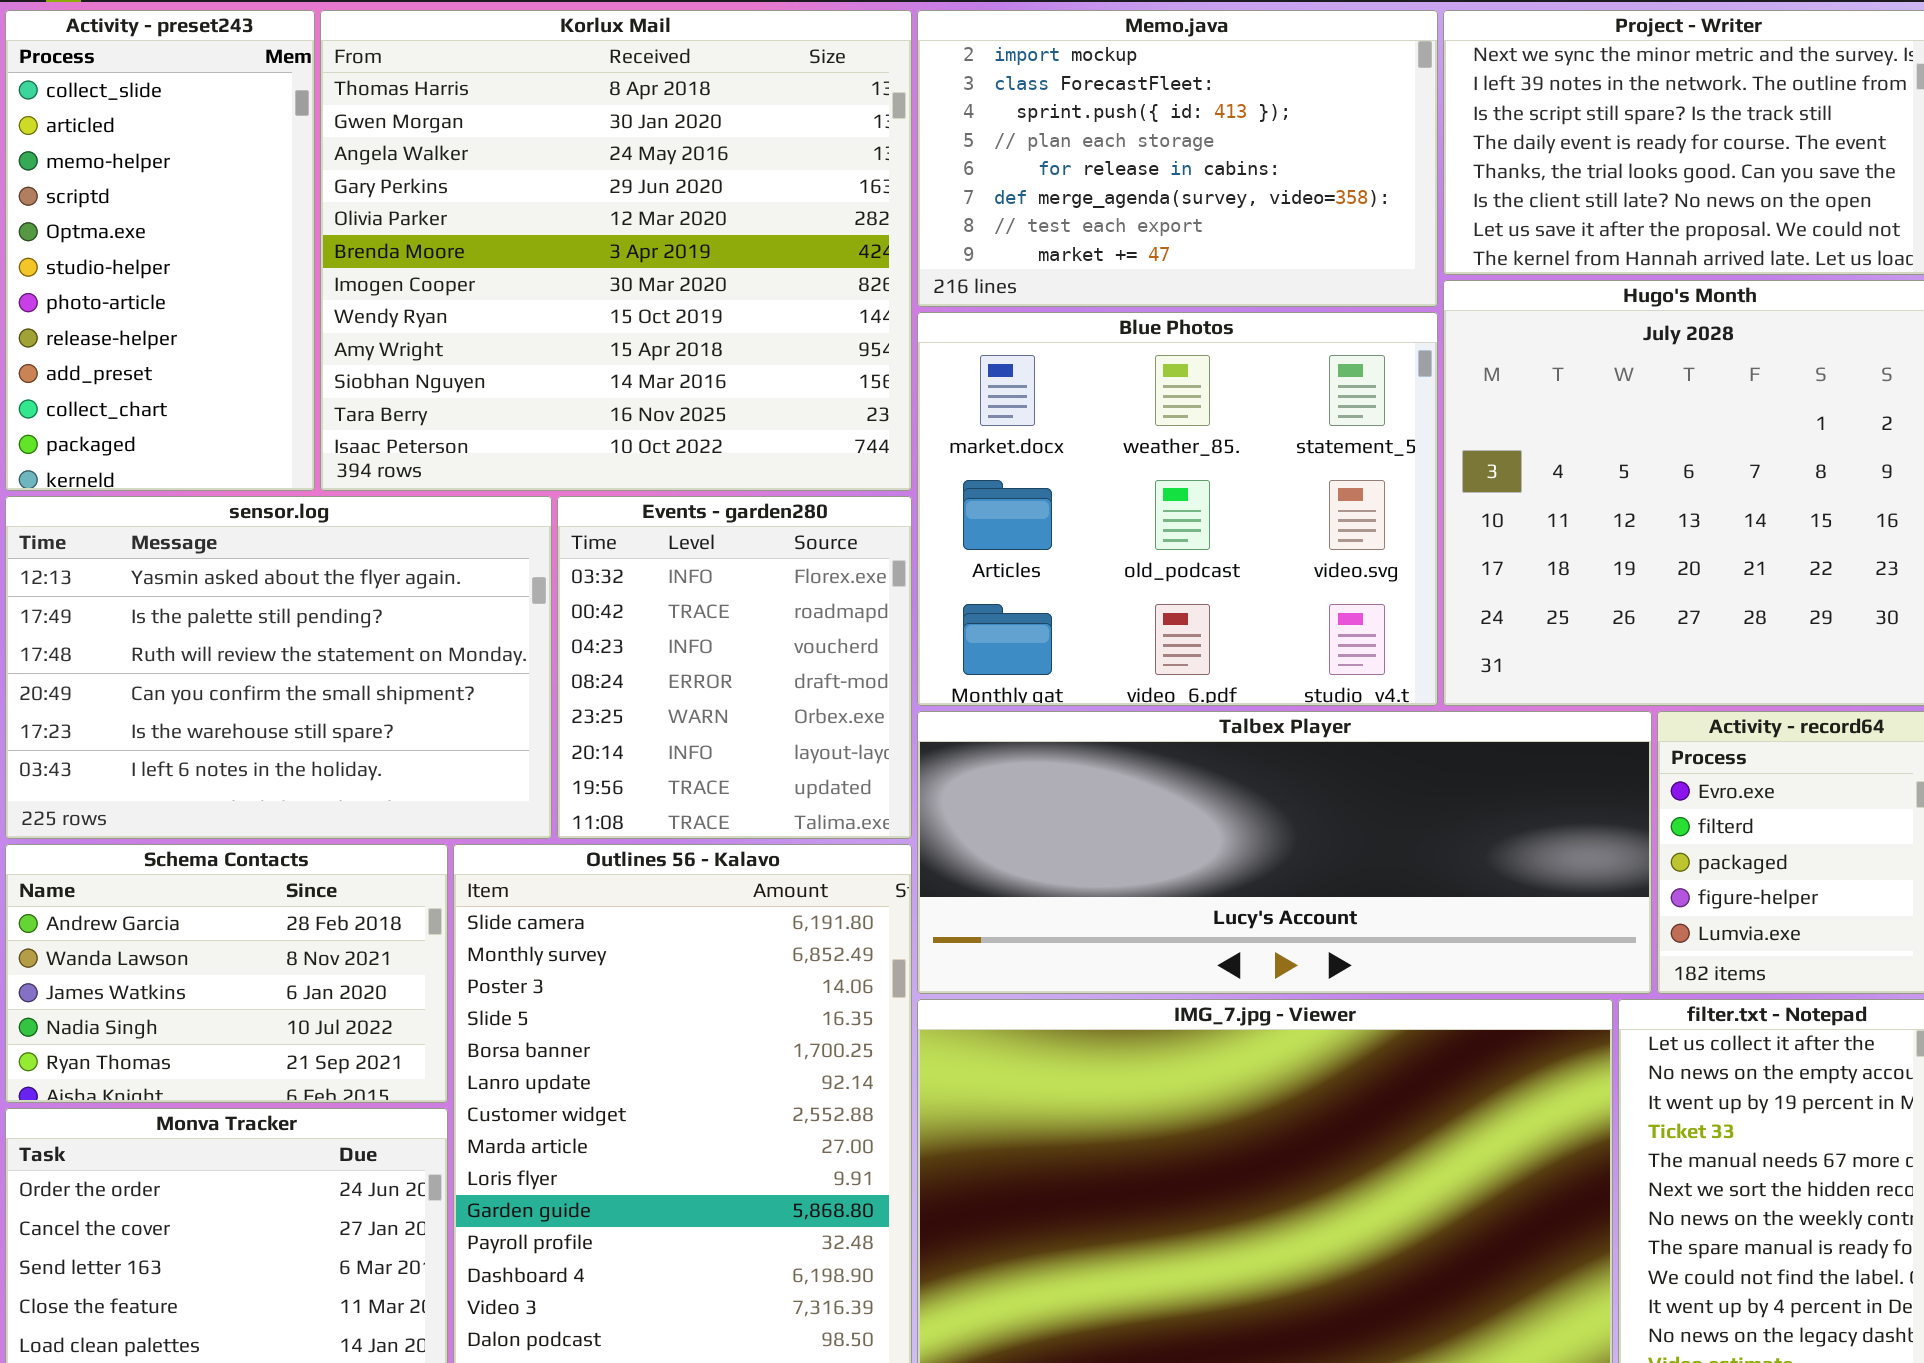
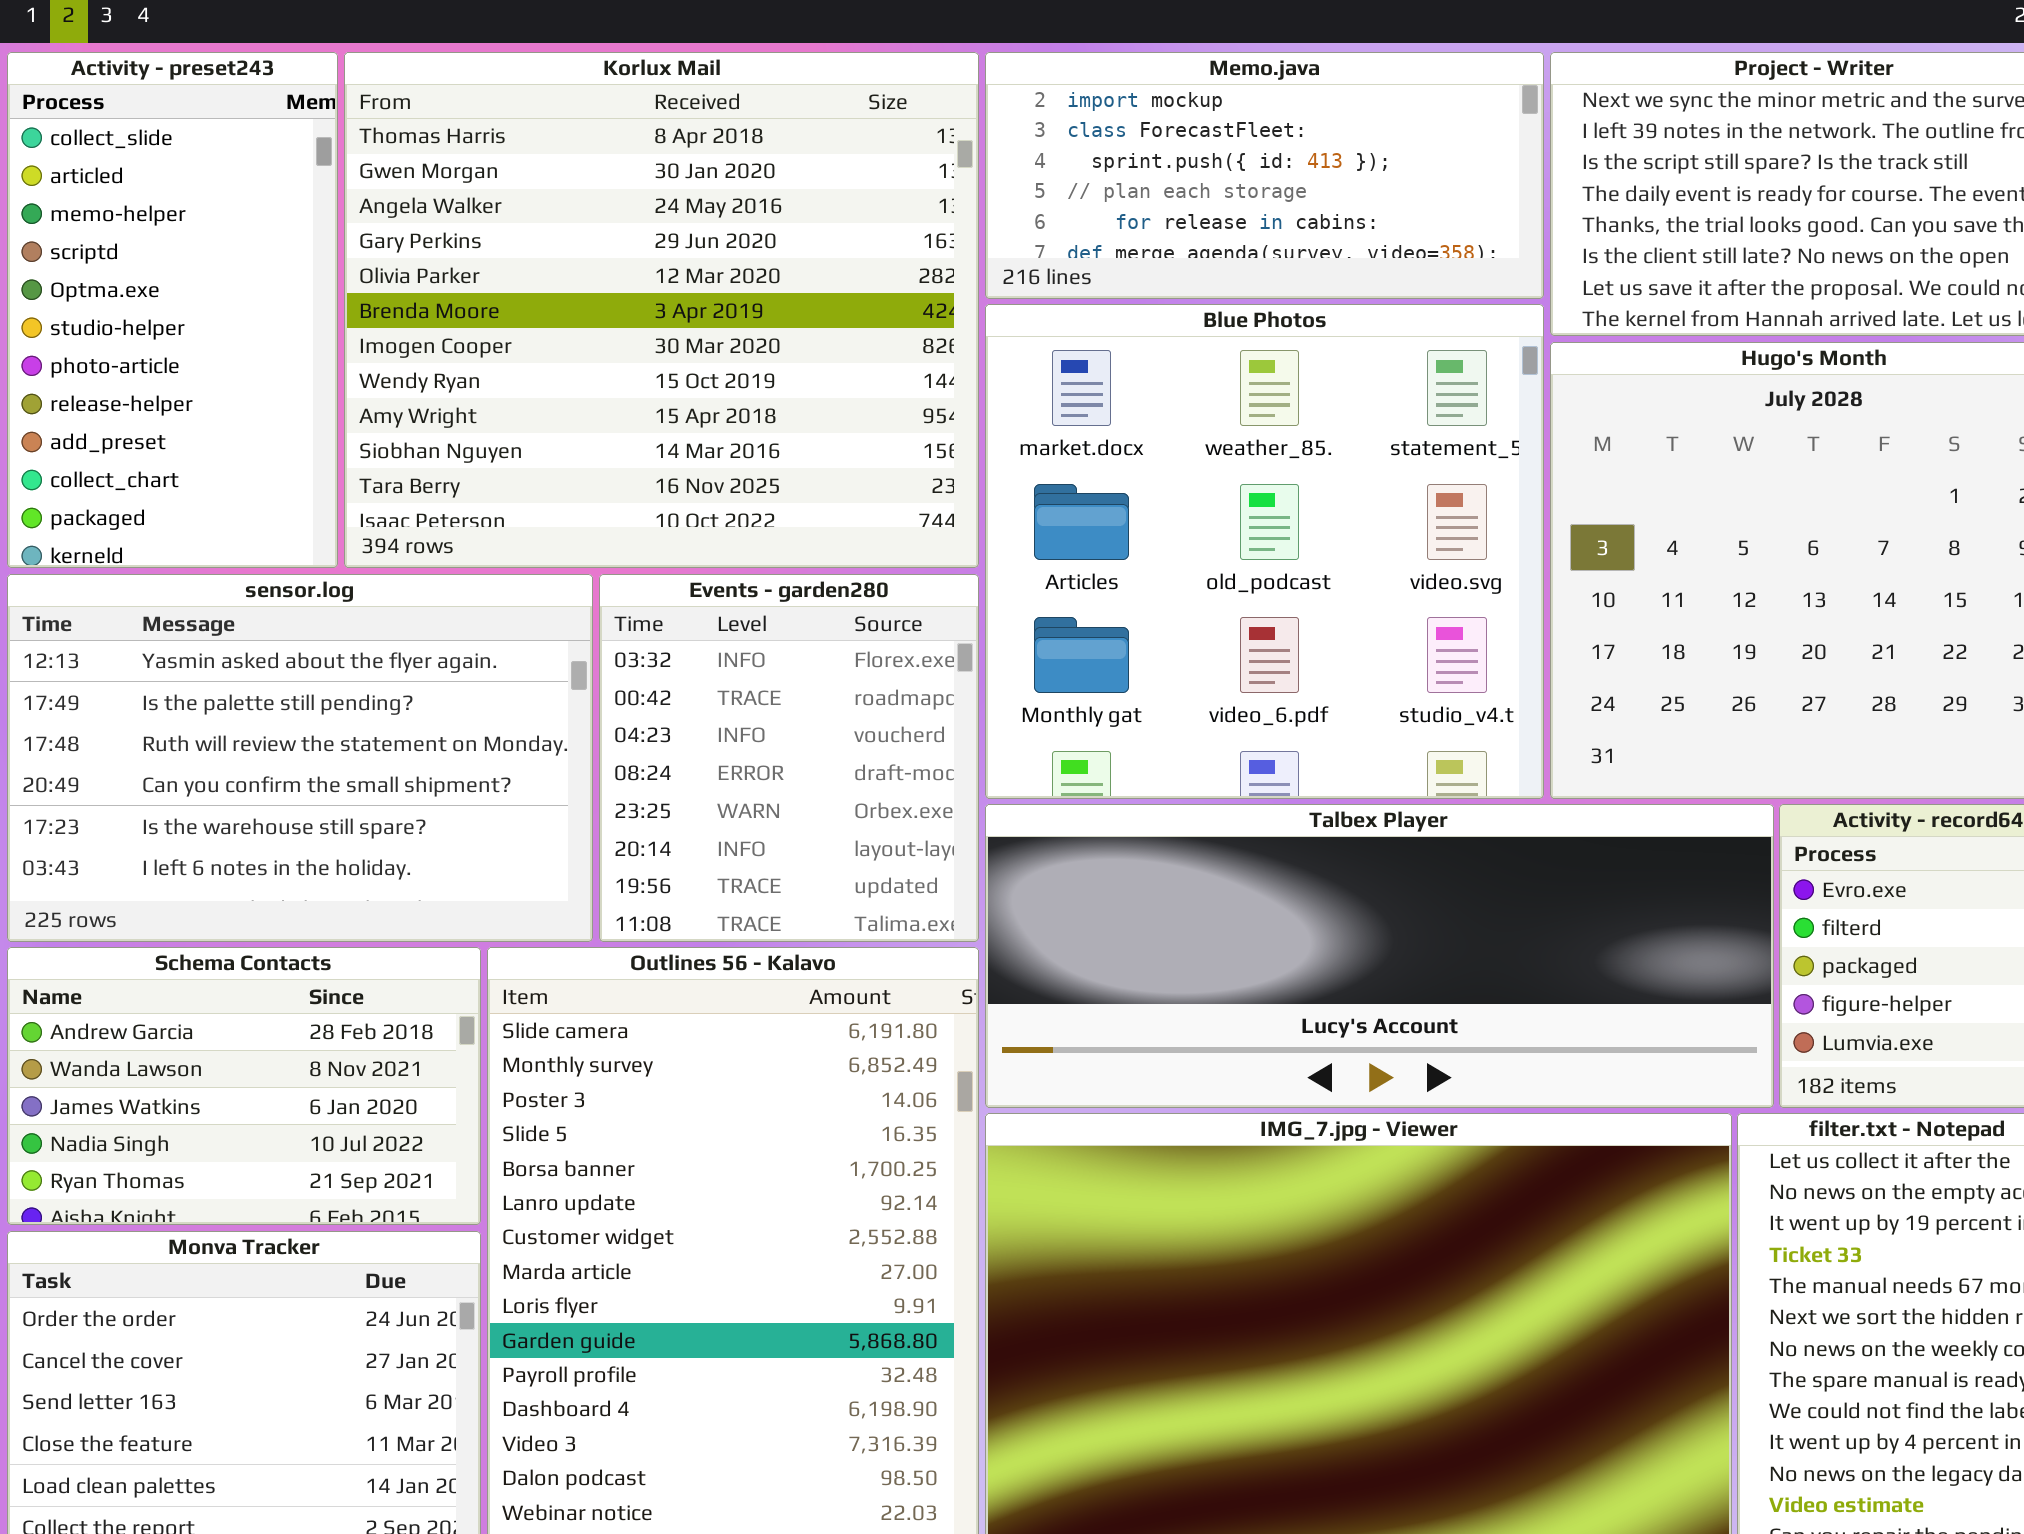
Memo.java: [917,10,1438,307] -> [985,52,1544,299], resized
Blue Photos: [917,312,1438,706] -> [985,304,1544,799], resized

